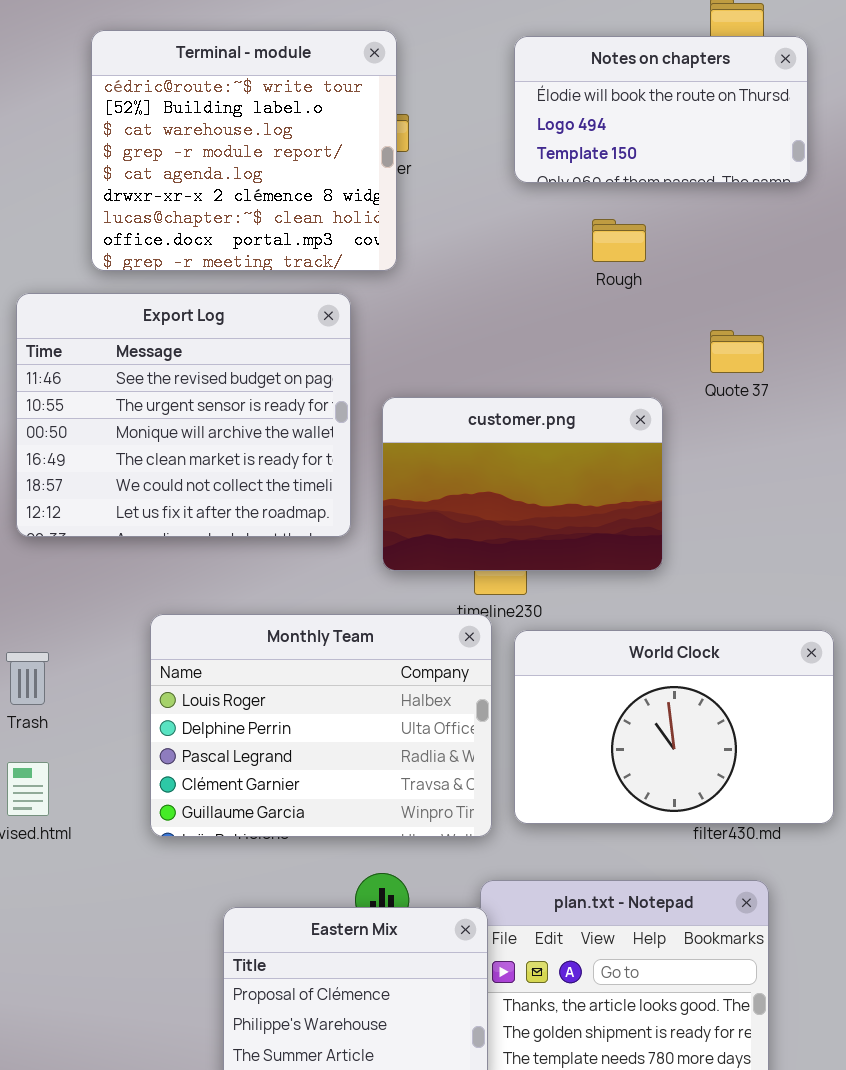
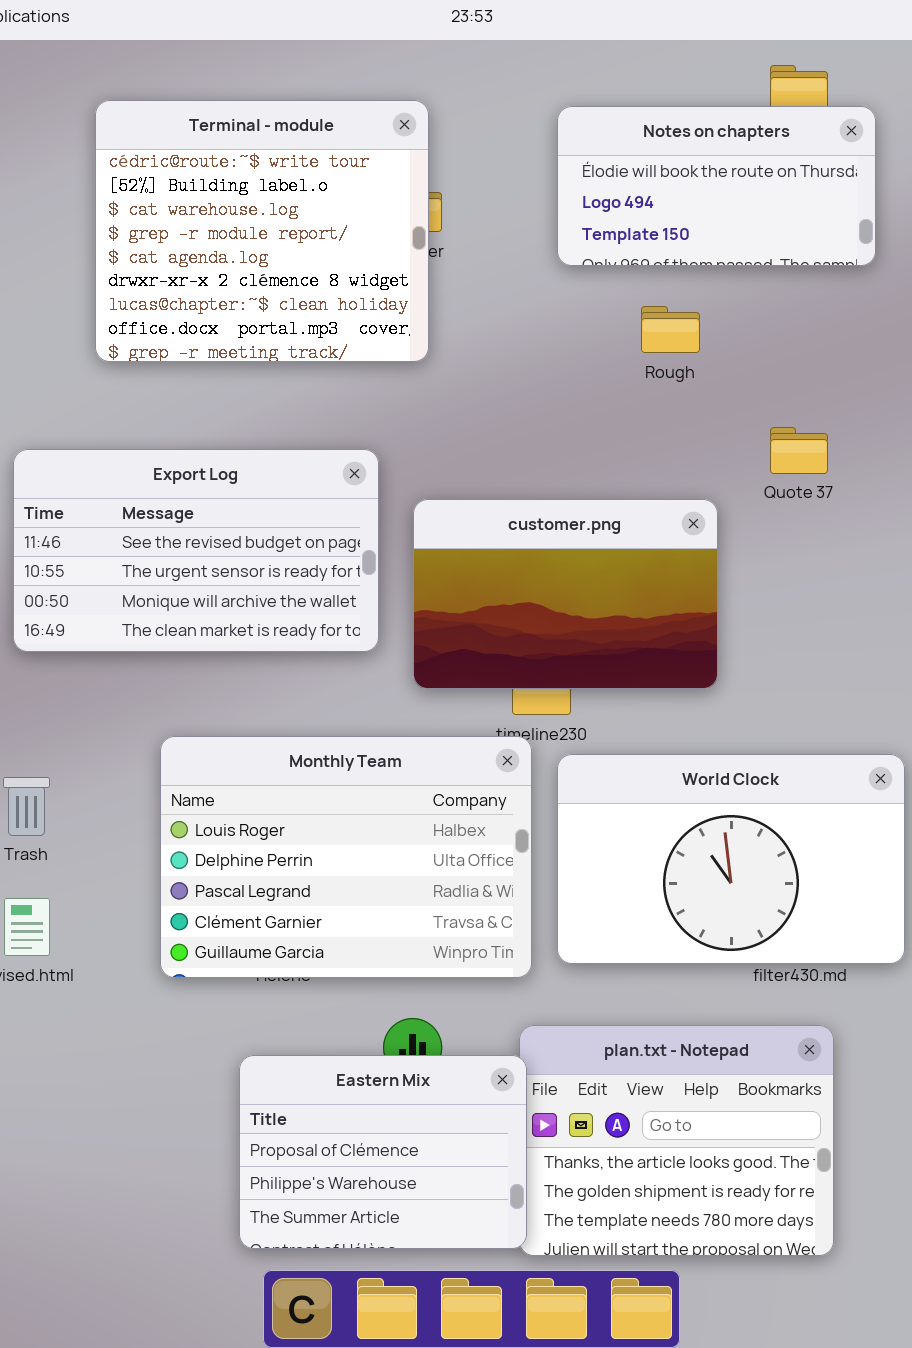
Export Log: [16,293,351,537] -> [13,449,379,652], resized

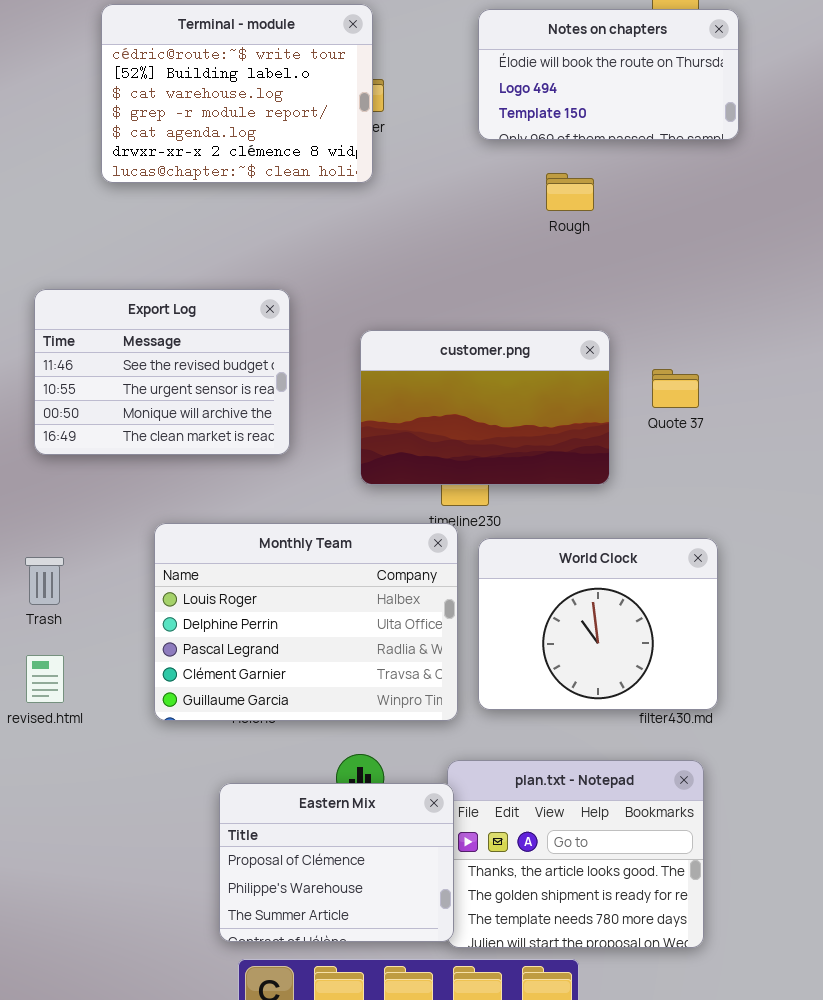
Terminal - module: [95,100,429,362] -> [101,4,373,183], resized
Quote 37: [770,427,828,474] -> [652,369,699,408], moved
Export Log: [13,449,379,652] -> [34,289,290,455], resized
World Clock: [557,754,905,964] -> [478,538,718,710], resized

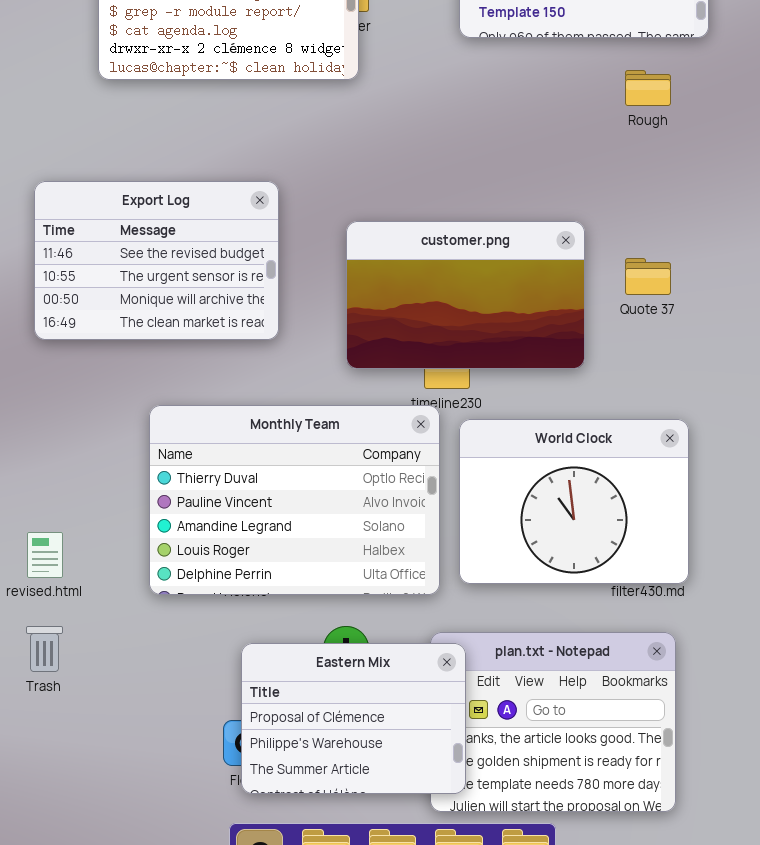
Rough: [546,173,594,211] -> [625,70,671,106], moved
Monthly Team: [154,523,458,721] -> [149,405,440,595], scrolled up 3 rows
Trash: [25,557,64,605] -> [26,626,63,672], moved
Eastern Mix: [219,783,454,942] -> [241,643,466,794], moved

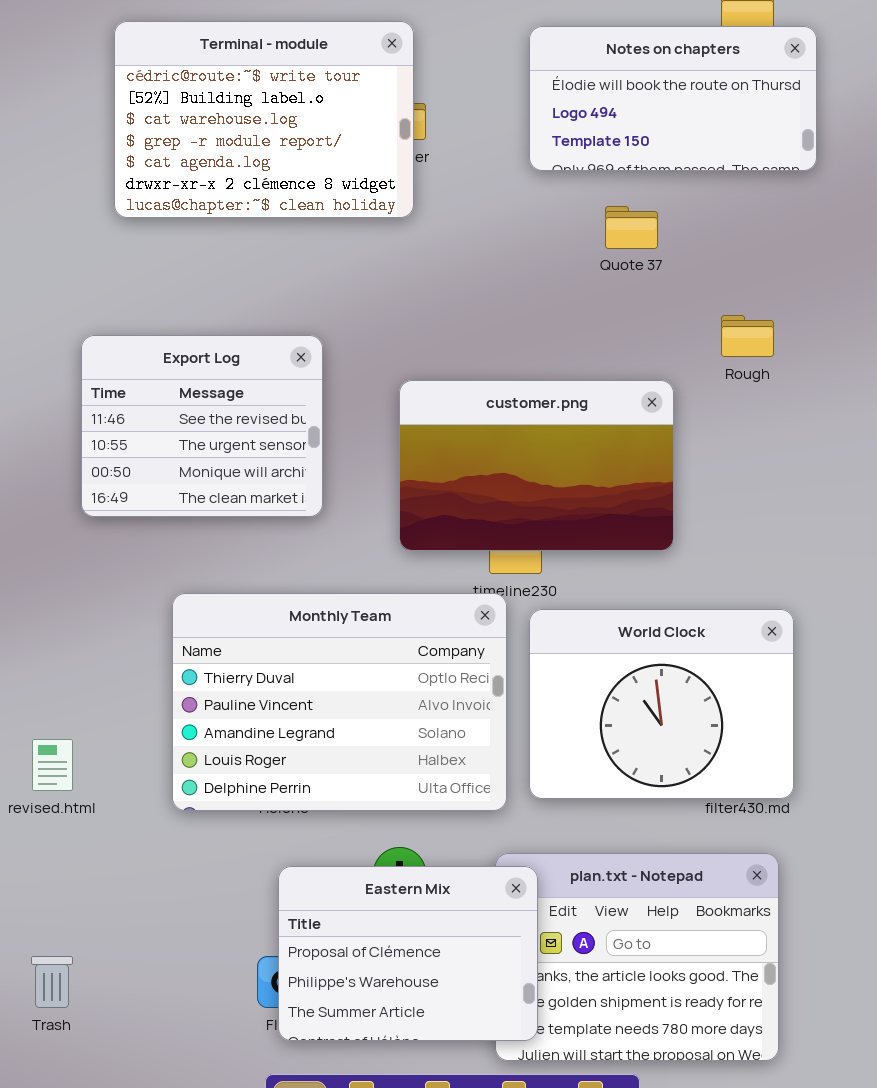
Rough: [625,70,671,106] -> [721,315,774,357], moved
Export Log: [34,181,279,340] -> [81,335,323,517], resized
Quote 37: [625,258,671,295] -> [605,206,658,249], moved
Trash: [26,626,63,672] -> [31,956,73,1008], moved

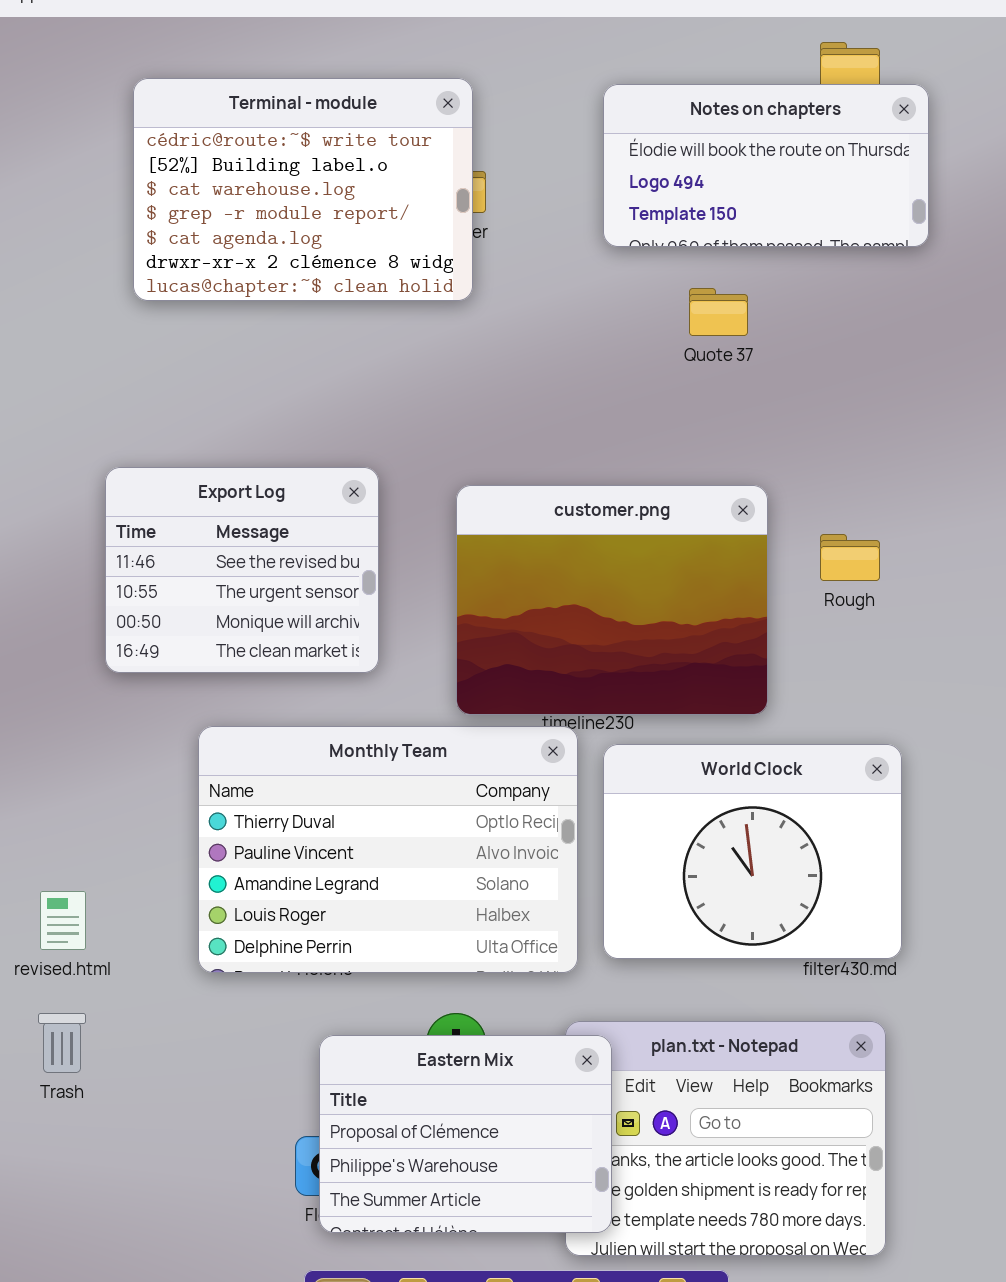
Rough: [721,315,774,357] -> [820,534,880,581], moved
Export Log: [81,335,323,517] -> [105,467,379,673], moved
customer.png: [399,380,674,551] -> [456,485,768,715], resized
Trash: [31,956,73,1008] -> [38,1013,86,1073], moved

